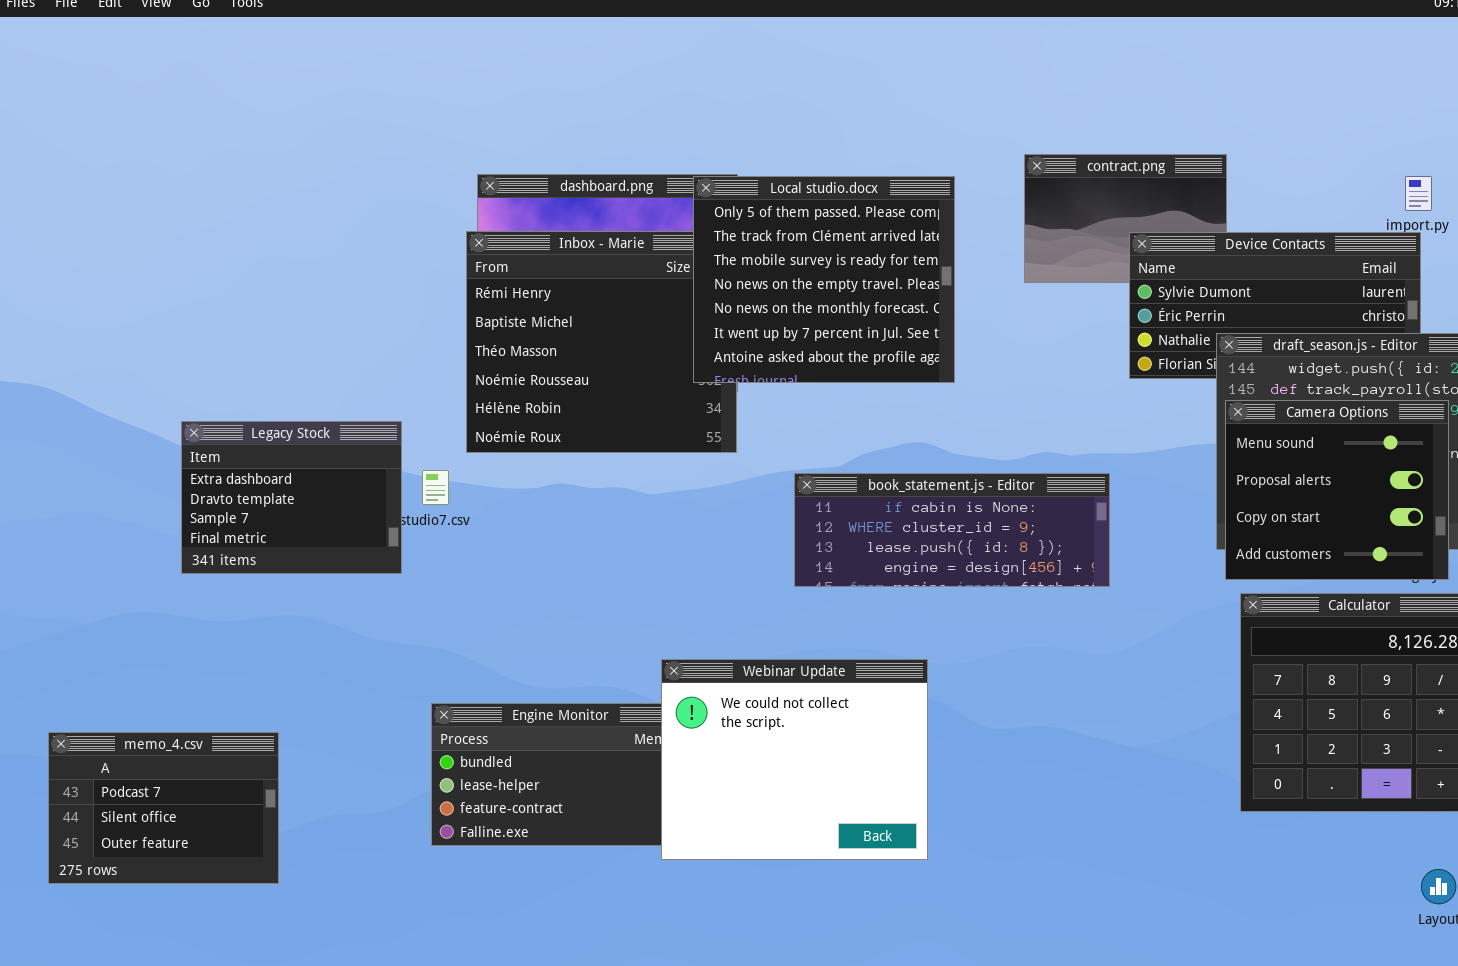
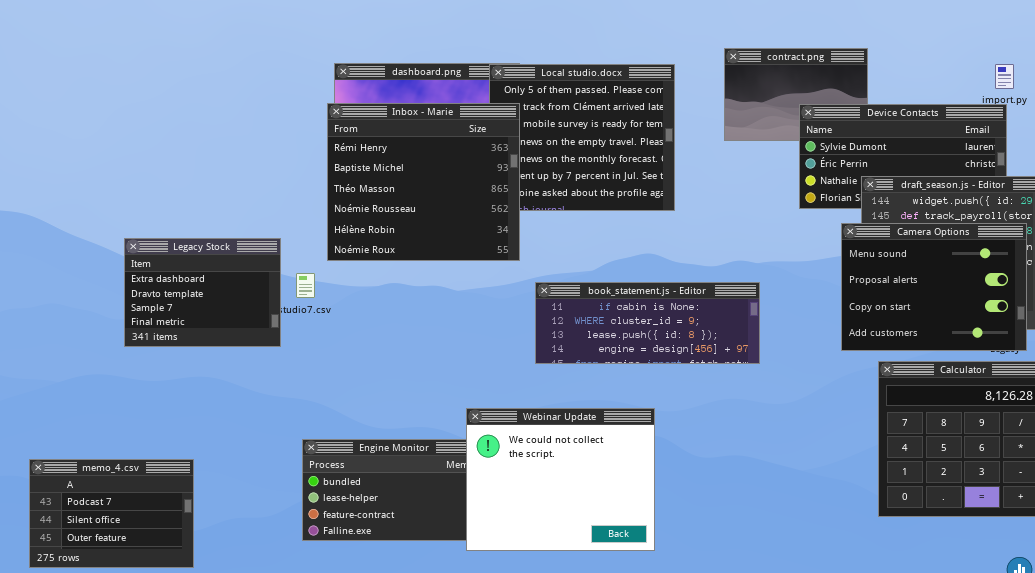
Inbox - Marie: [466,231,737,453] -> [327,103,520,261], raised
Camera Options: [1225,400,1449,580] -> [841,223,1027,351], resized
book_statement.js - Editor: [794,473,1110,587] -> [535,282,760,364], moved

